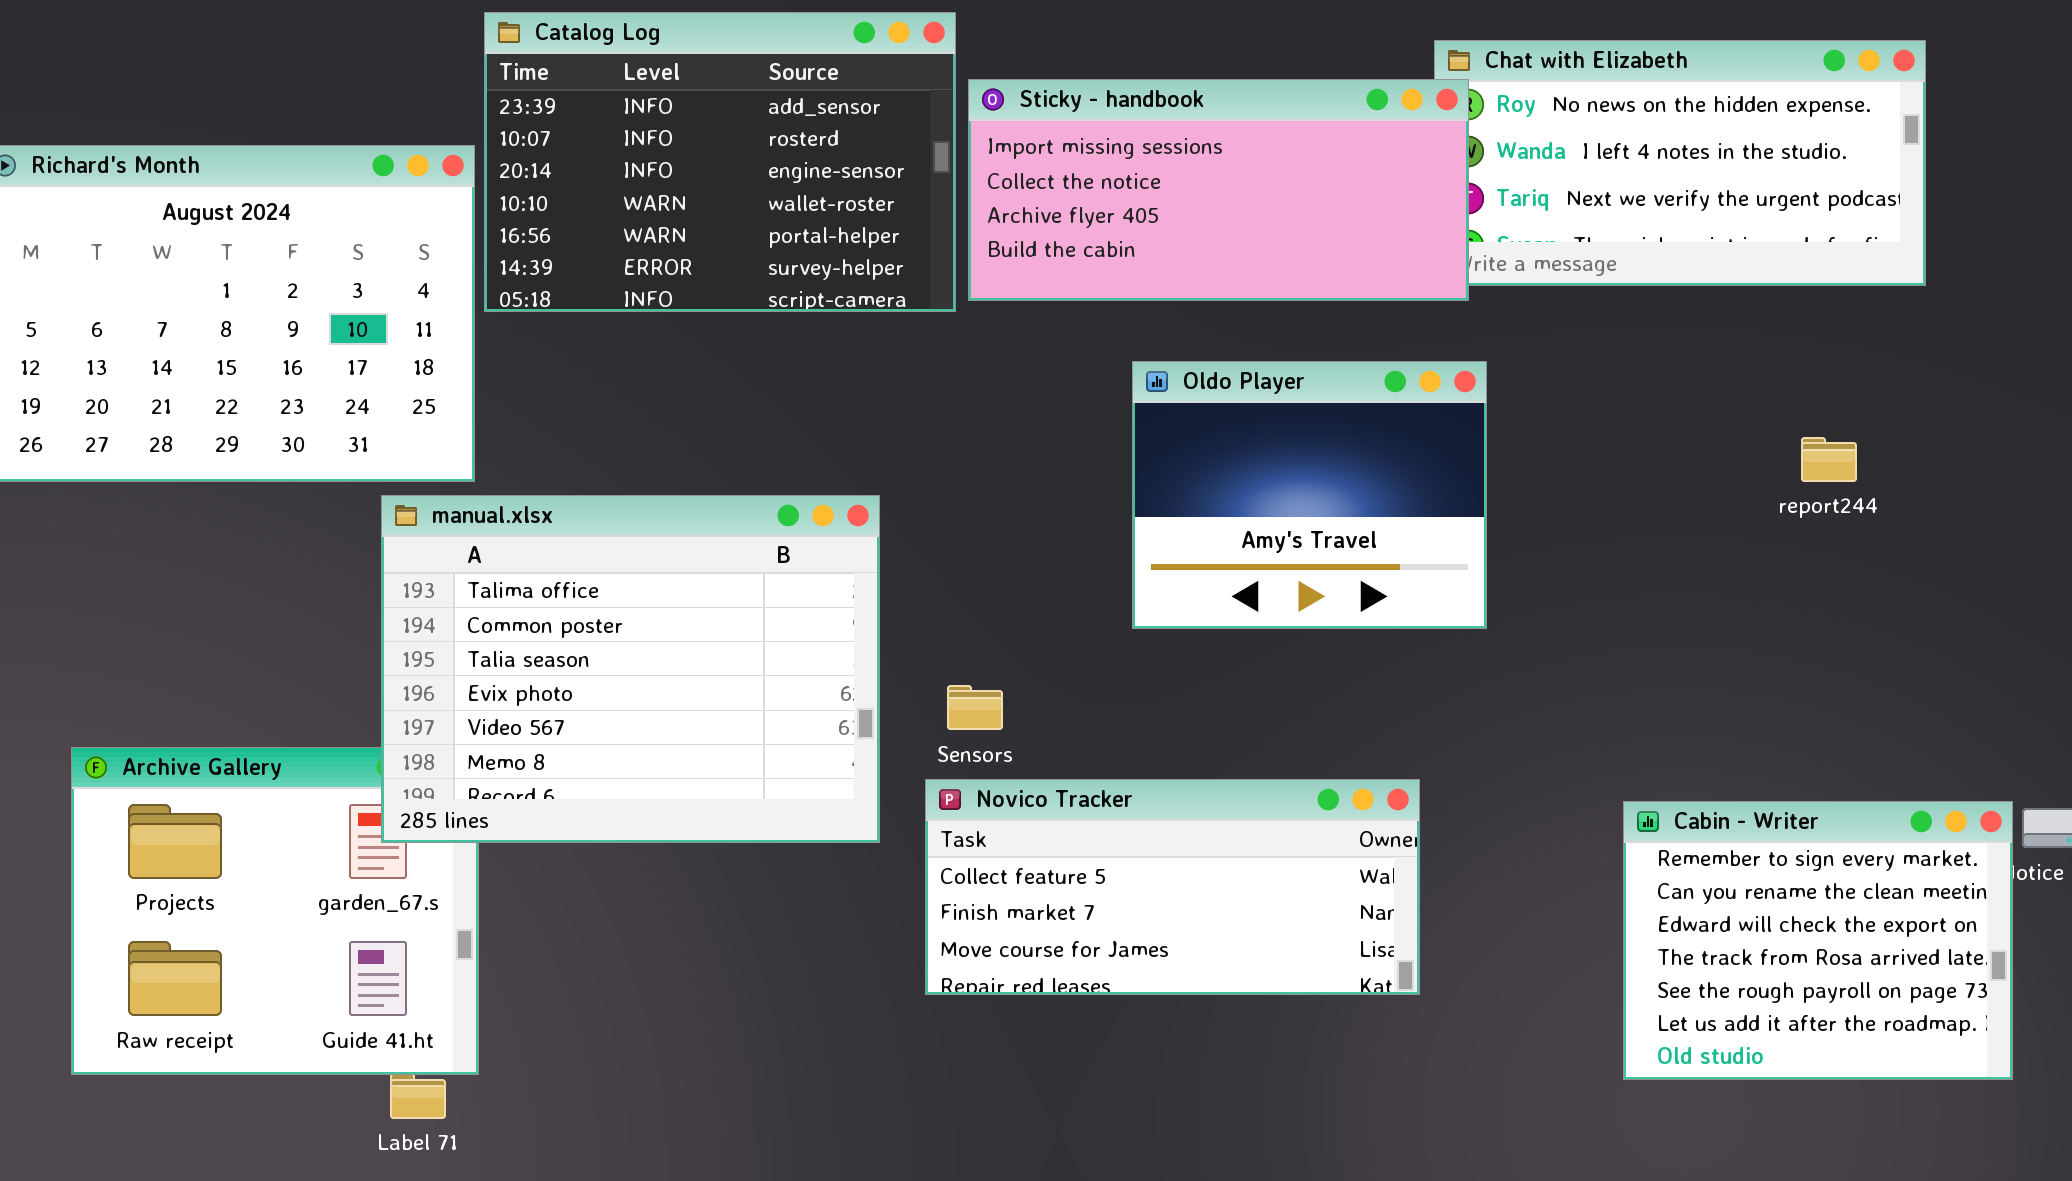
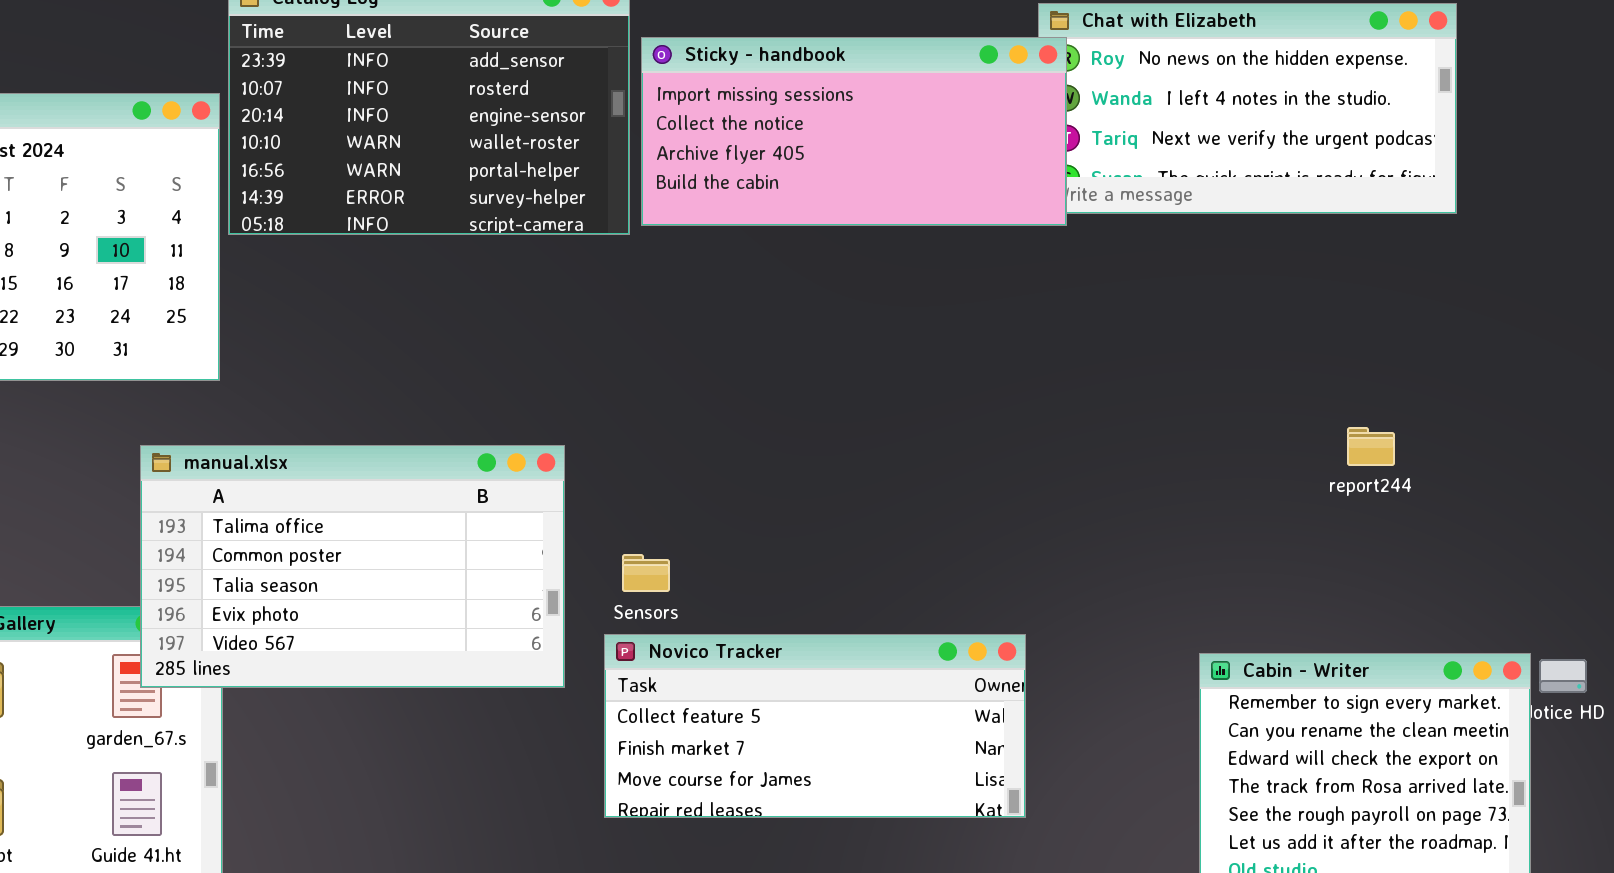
Oldo Player: [1132,361,1487,629] -> none, closed
report244: [1801,437,1857,482] -> [1347,427,1395,466], moved
manual.xlsx: [381,495,880,843] -> [140,445,565,688], resized

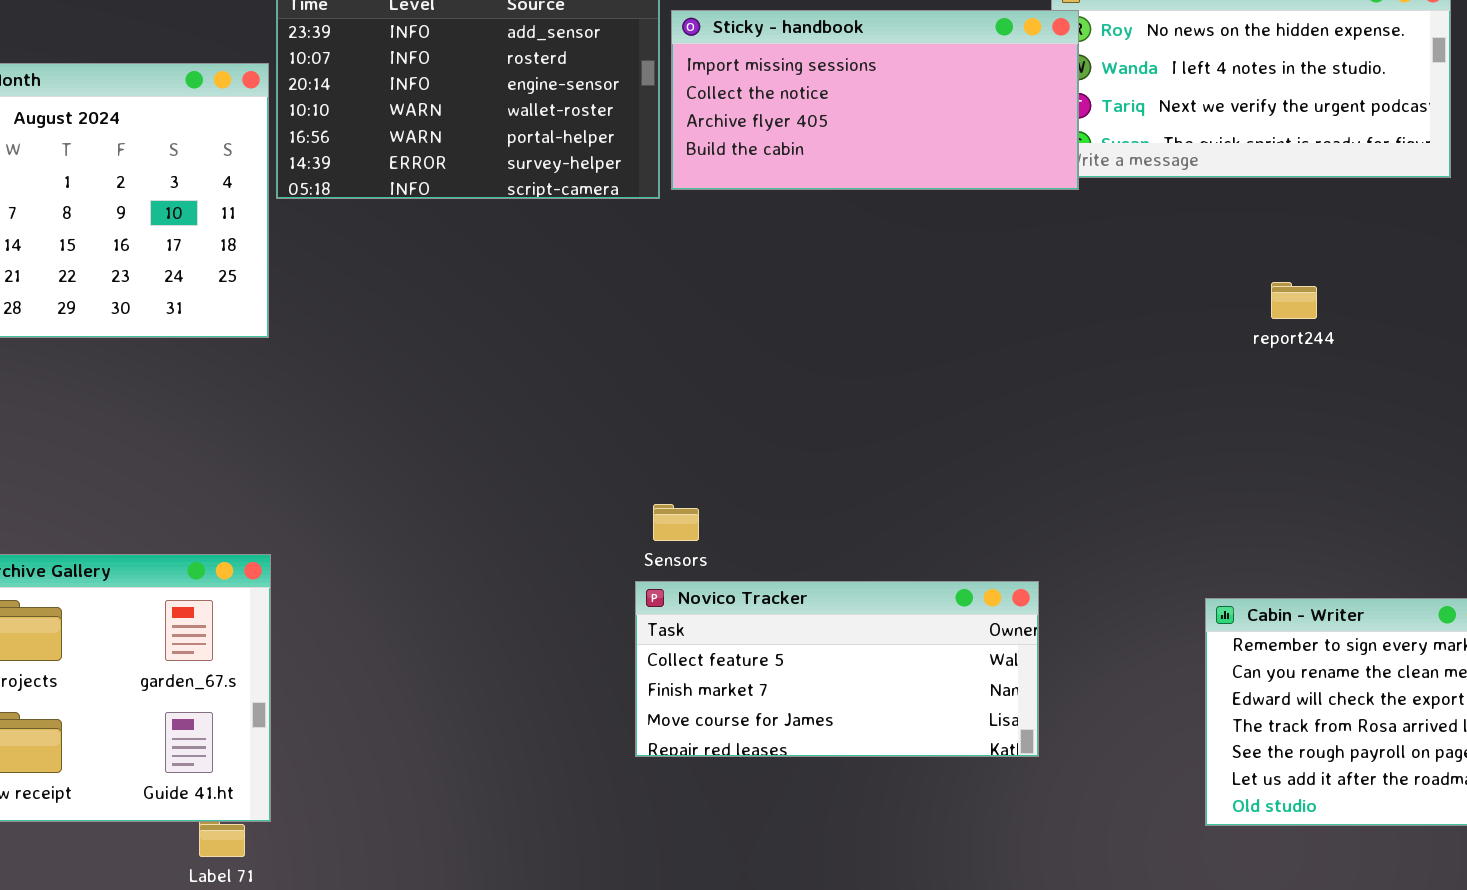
report244: [1347,427,1395,466] -> [1271,282,1317,319], moved
manual.xlsx: [140,445,565,688] -> none, closed

